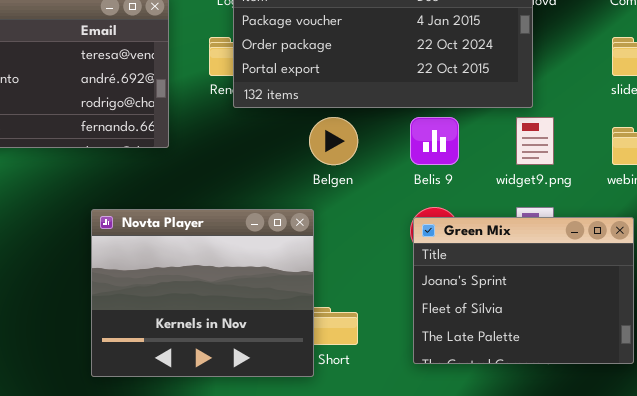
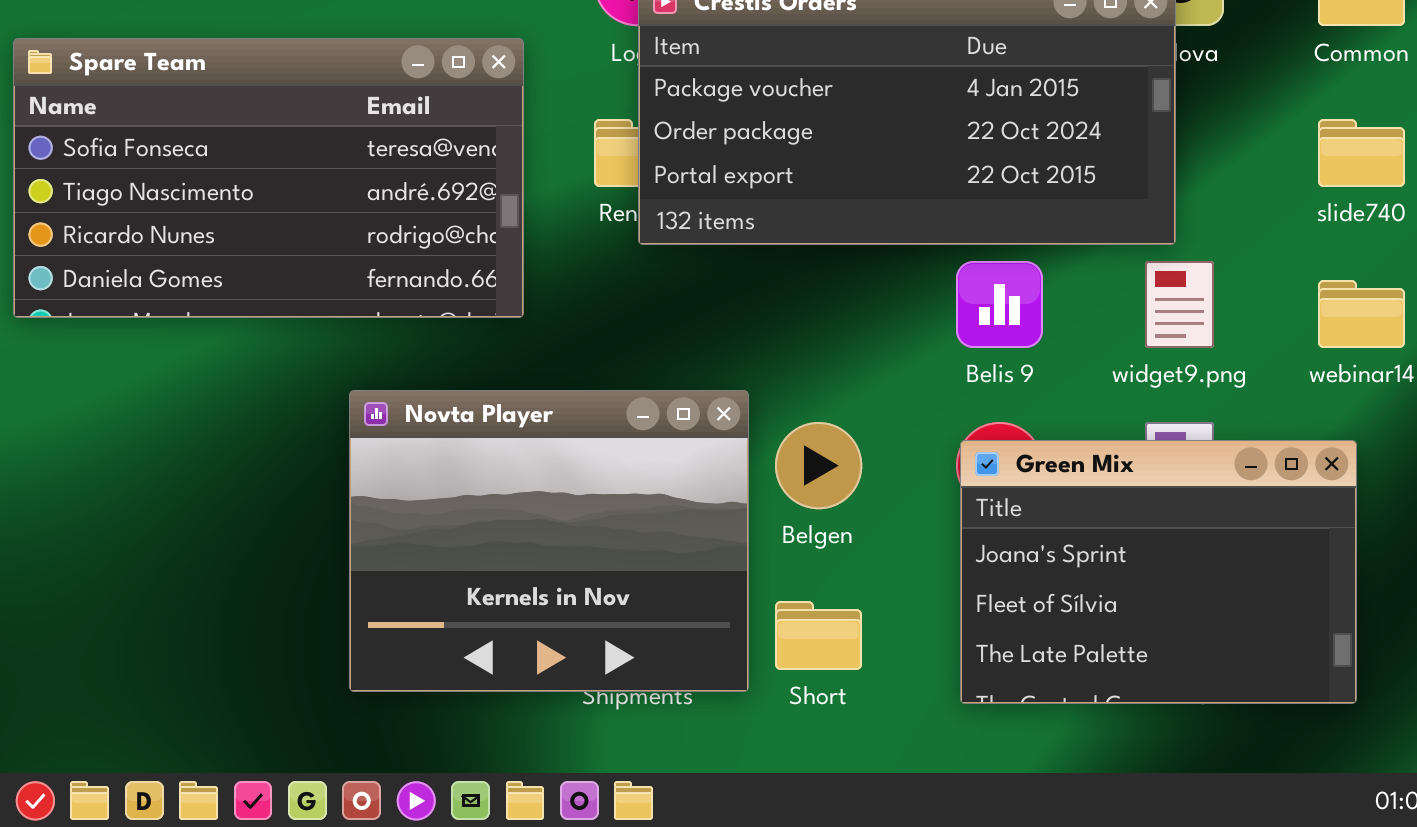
Belgen: [309,117,358,165] -> [775,422,862,509], moved
Novta Player: [91,209,314,377] -> [349,390,749,692], moved

